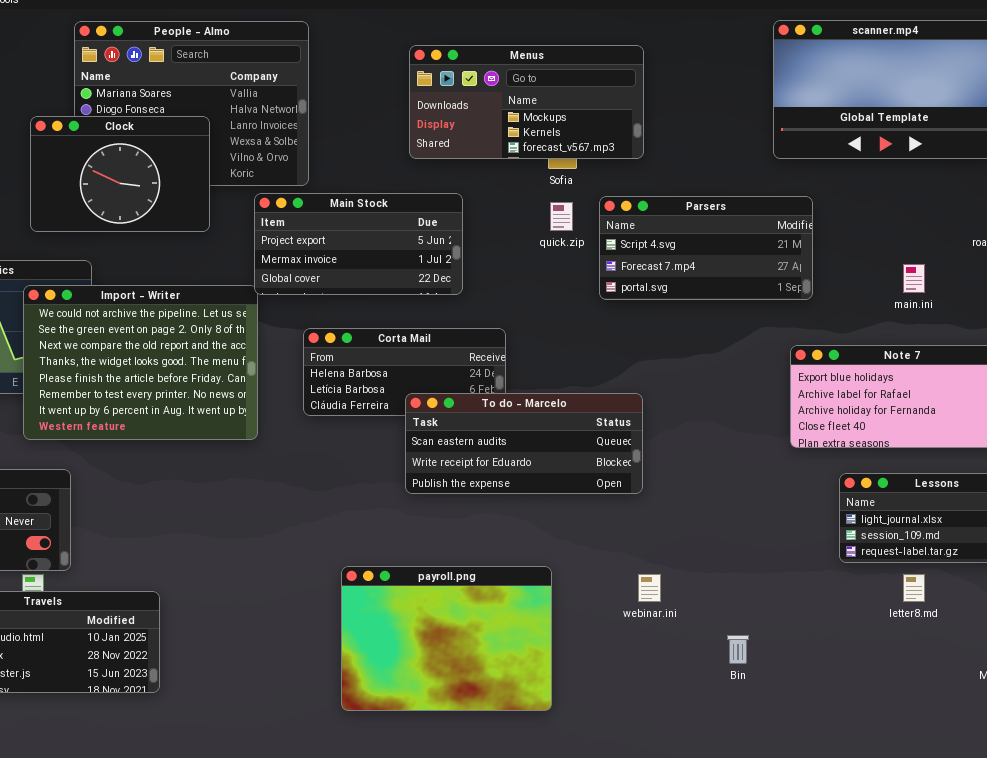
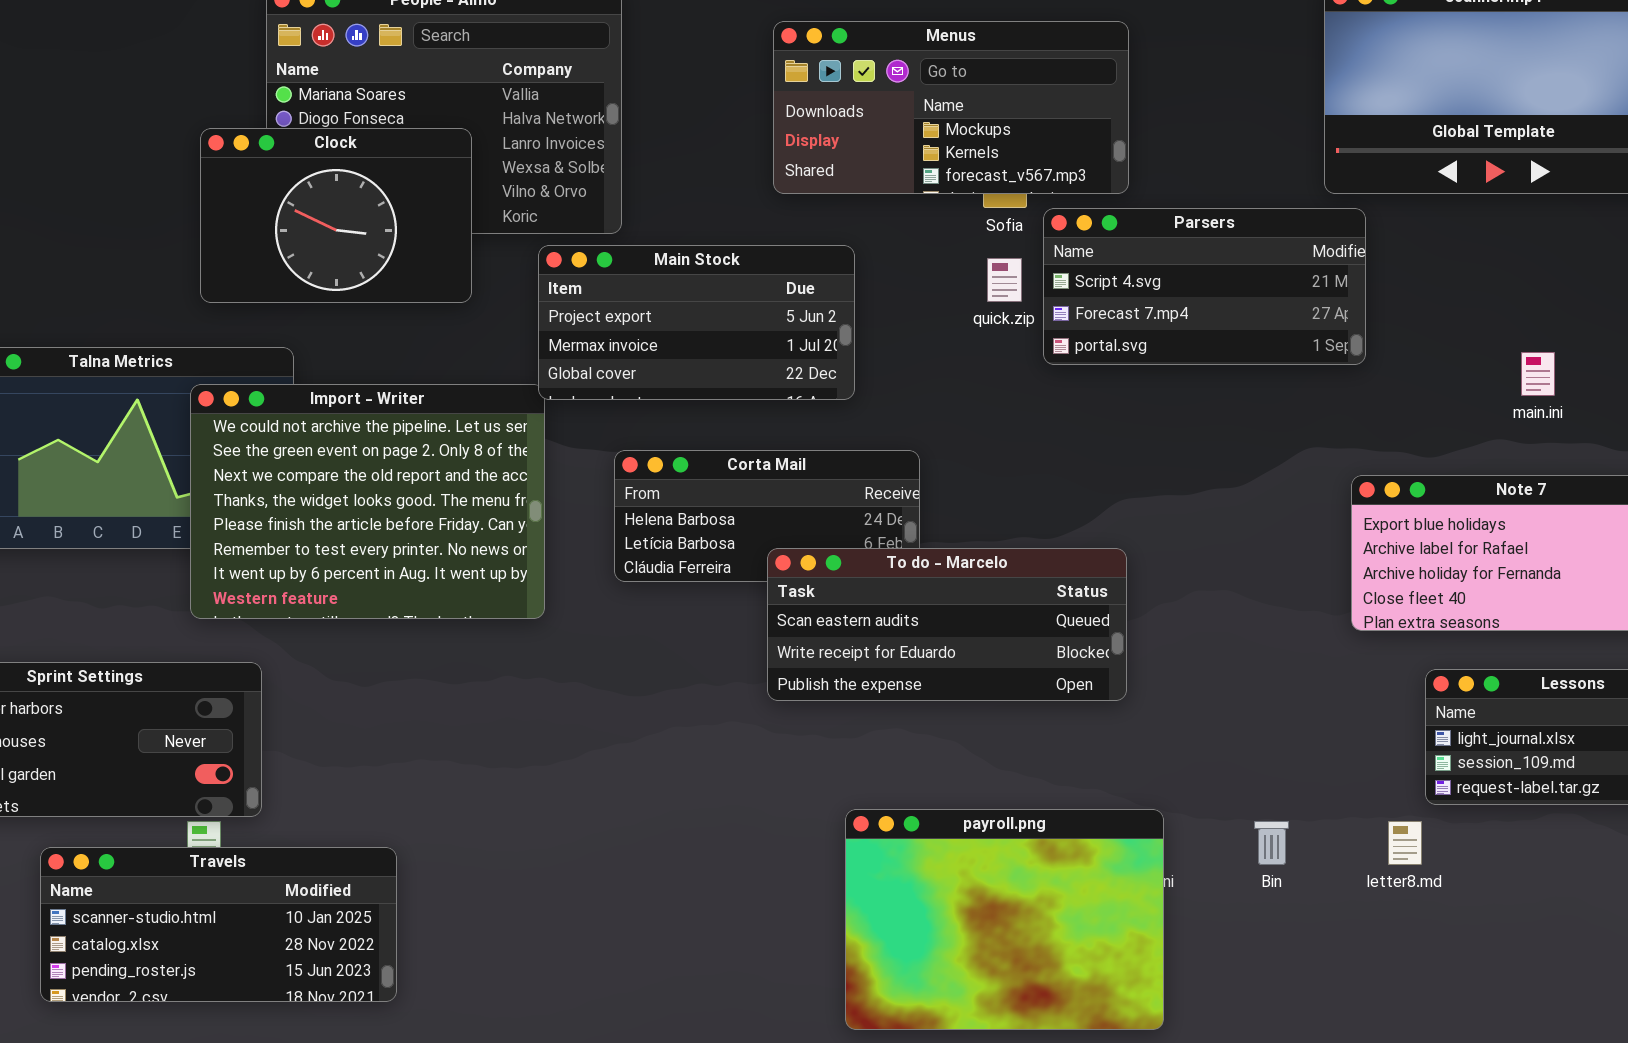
Parsers: [599,196,813,300] -> [1043,208,1366,365], moved
payroll.png: [341,566,552,711] -> [845,809,1164,1030], moved
letter8.md: [903,574,925,602] -> [1388,821,1422,865], moved
Bin: [727,635,749,664] -> [1254,821,1289,865], moved

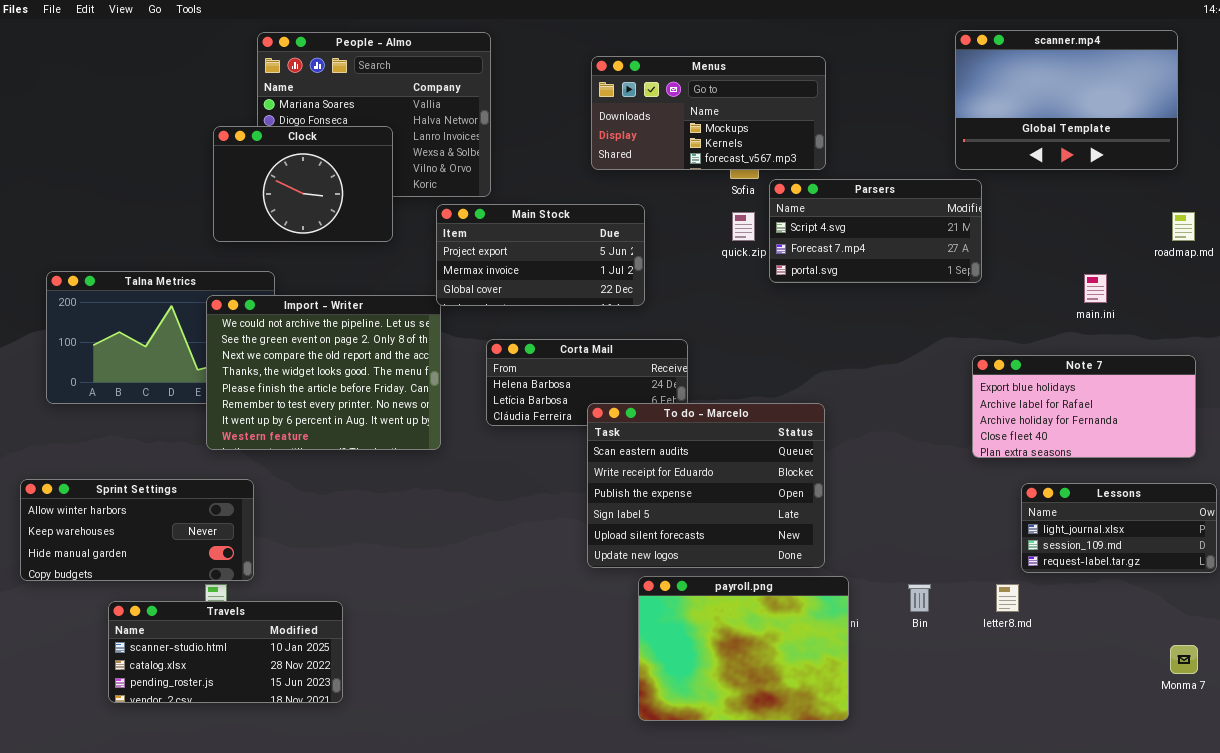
To do - Marcelo: [767,548,1127,701] -> [587,403,825,568], resized

